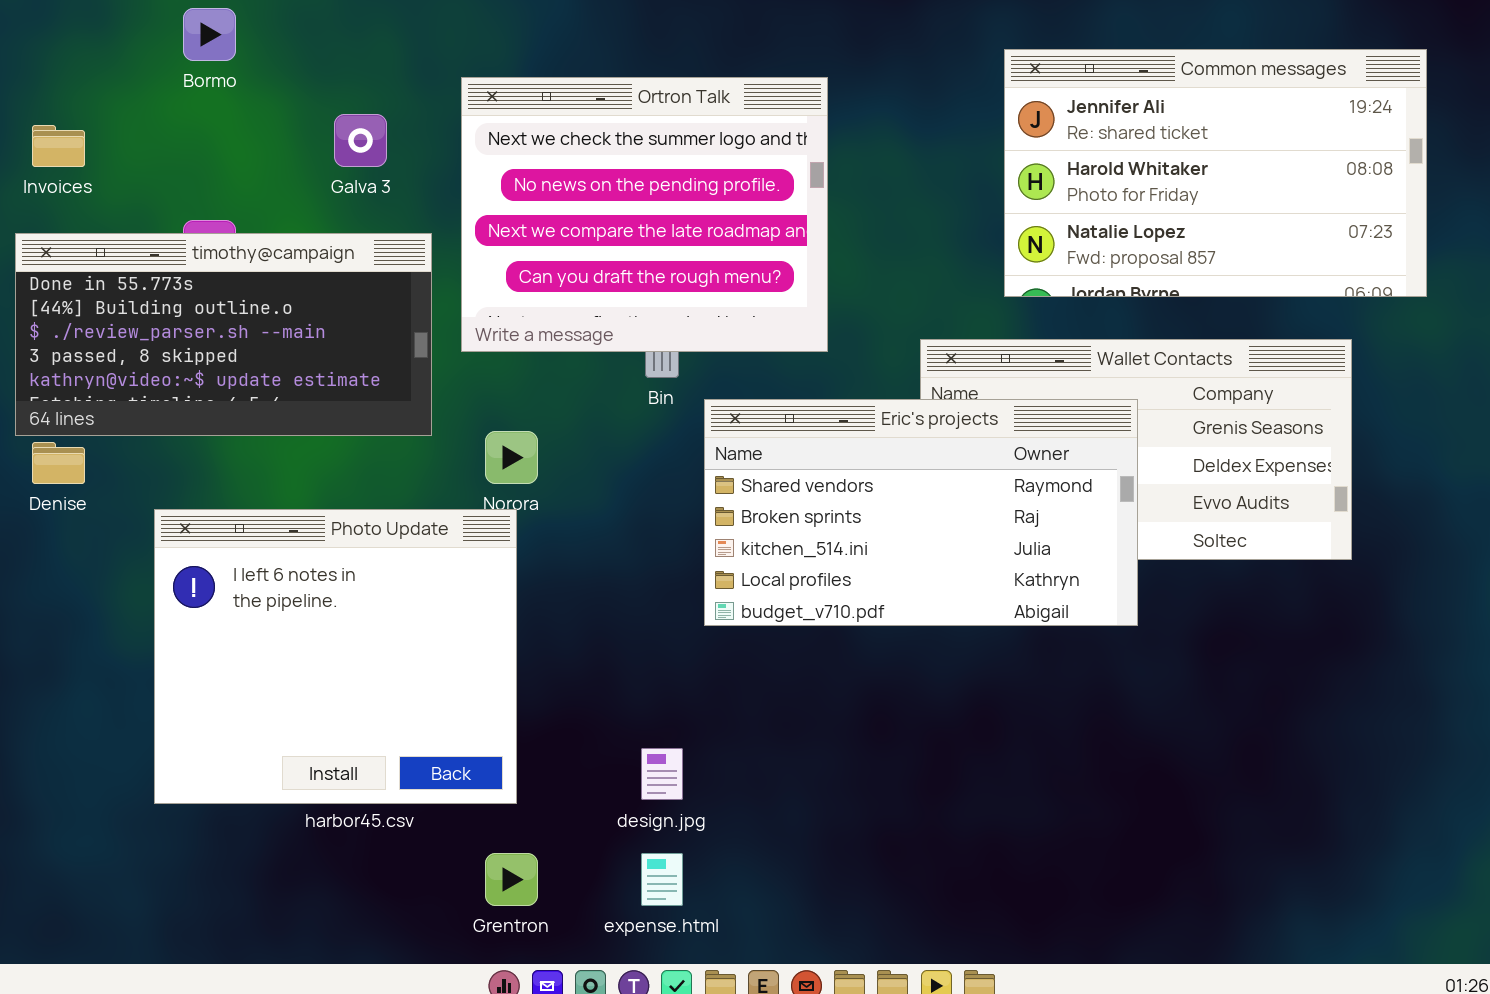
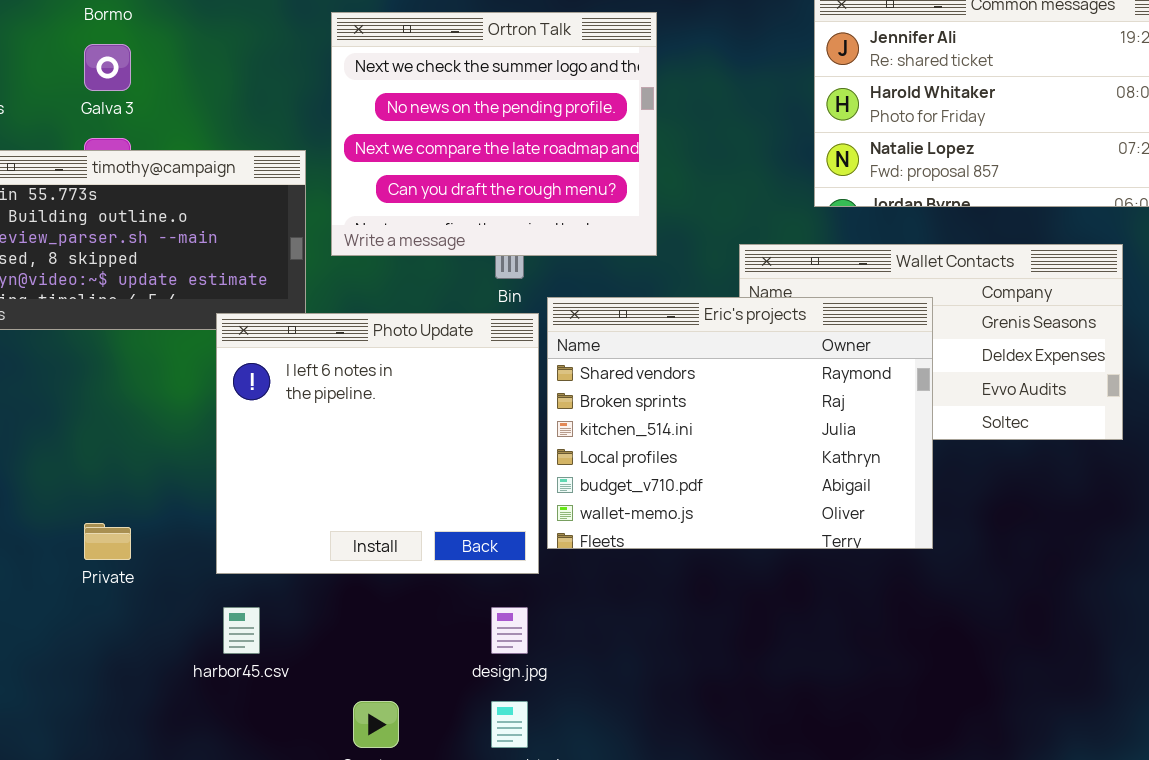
Galva 3: [334,114,387,167] -> [84,44,131,91], moved
Eric's projects: [704,399,1138,626] -> [547,297,933,549], resized
Photo Update: [154,509,517,804] -> [216,313,539,574], moved

